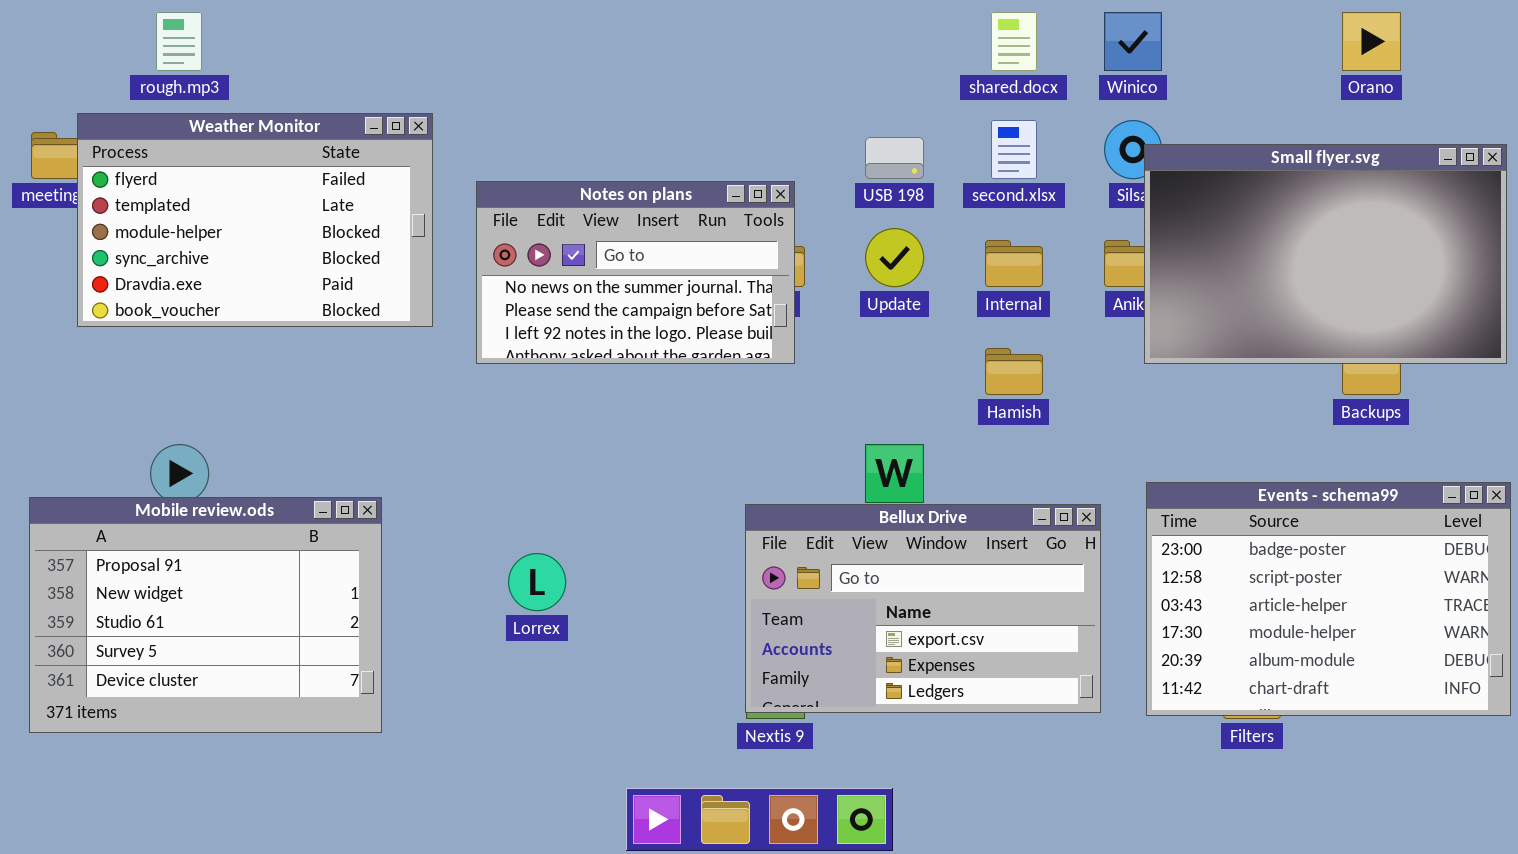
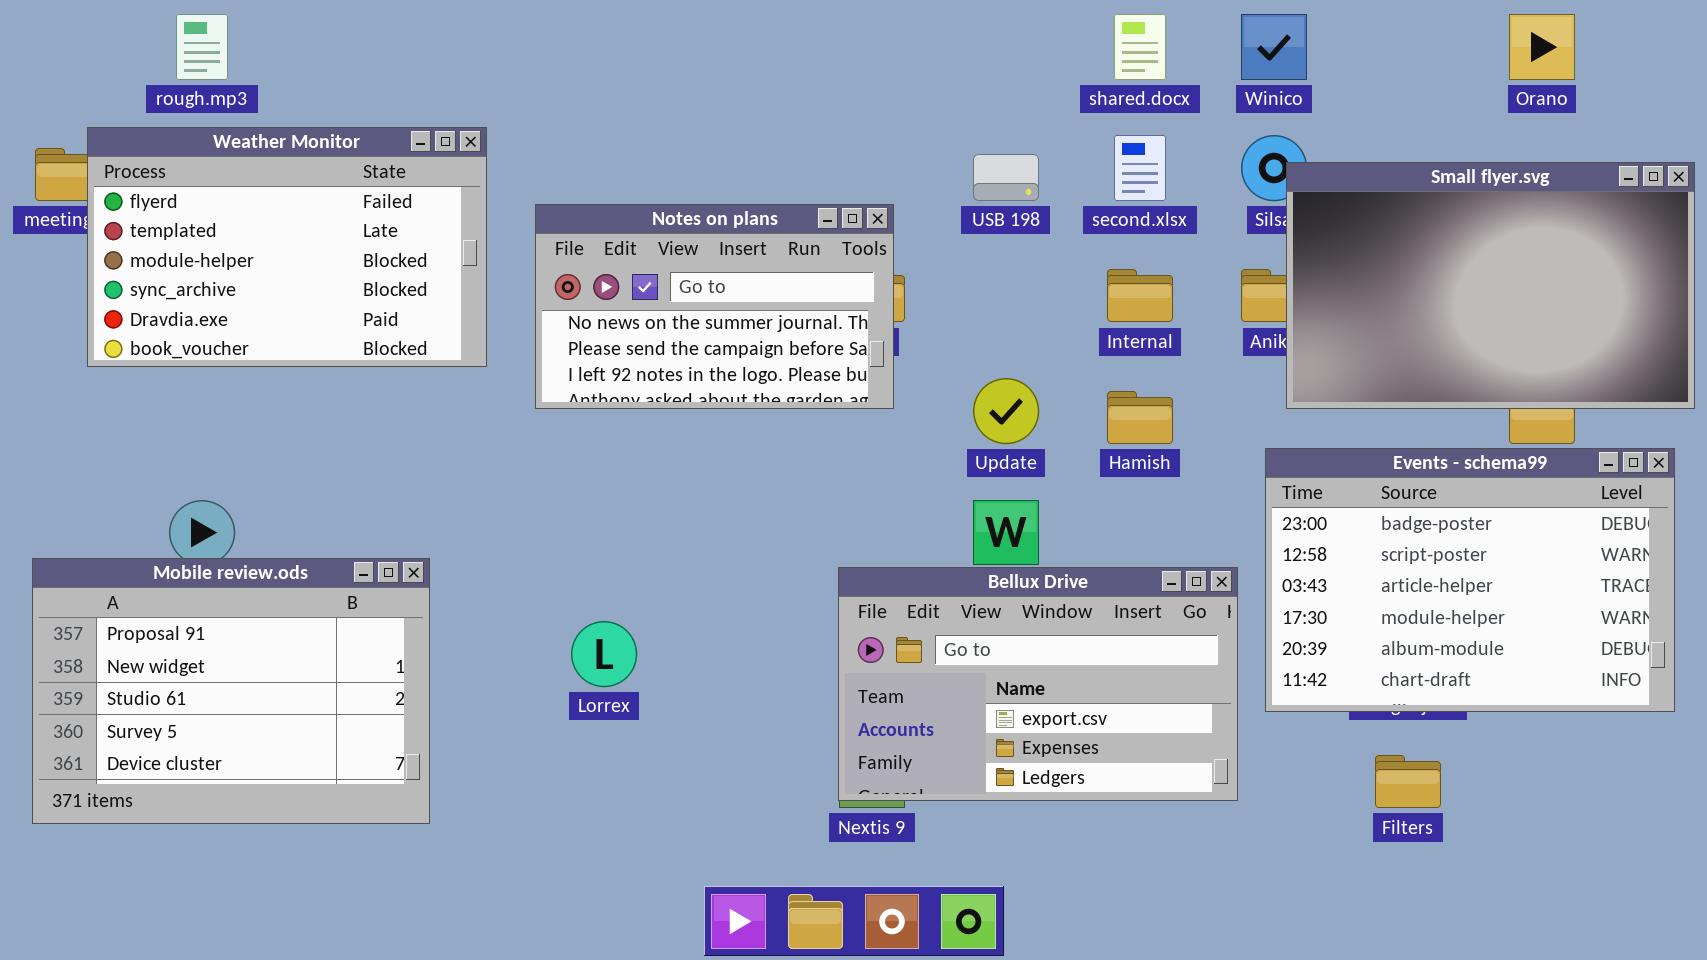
Update: [865,228,924,287] -> [973,378,1039,444], moved
Events - schema99: [1146,482,1511,716] -> [1265,448,1675,712], moved

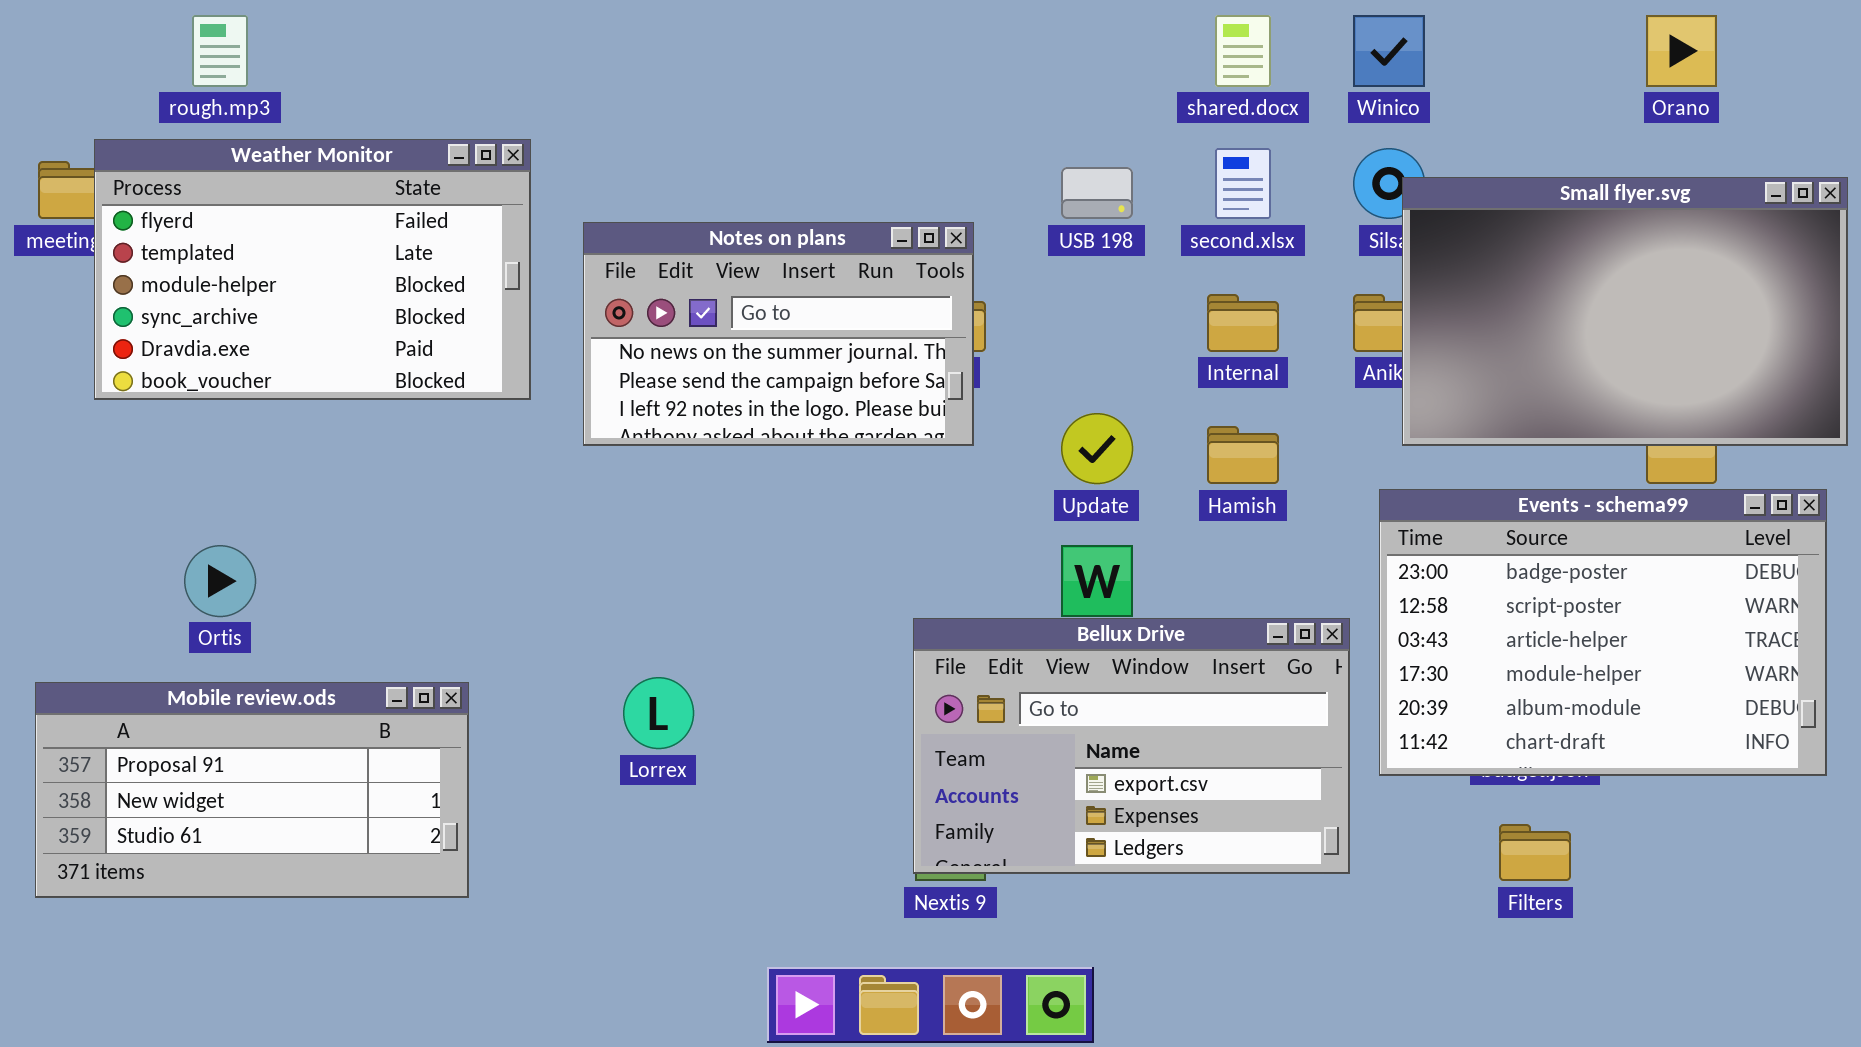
Mobile review.ods: [32,558,430,824] -> [35,682,469,898], resized

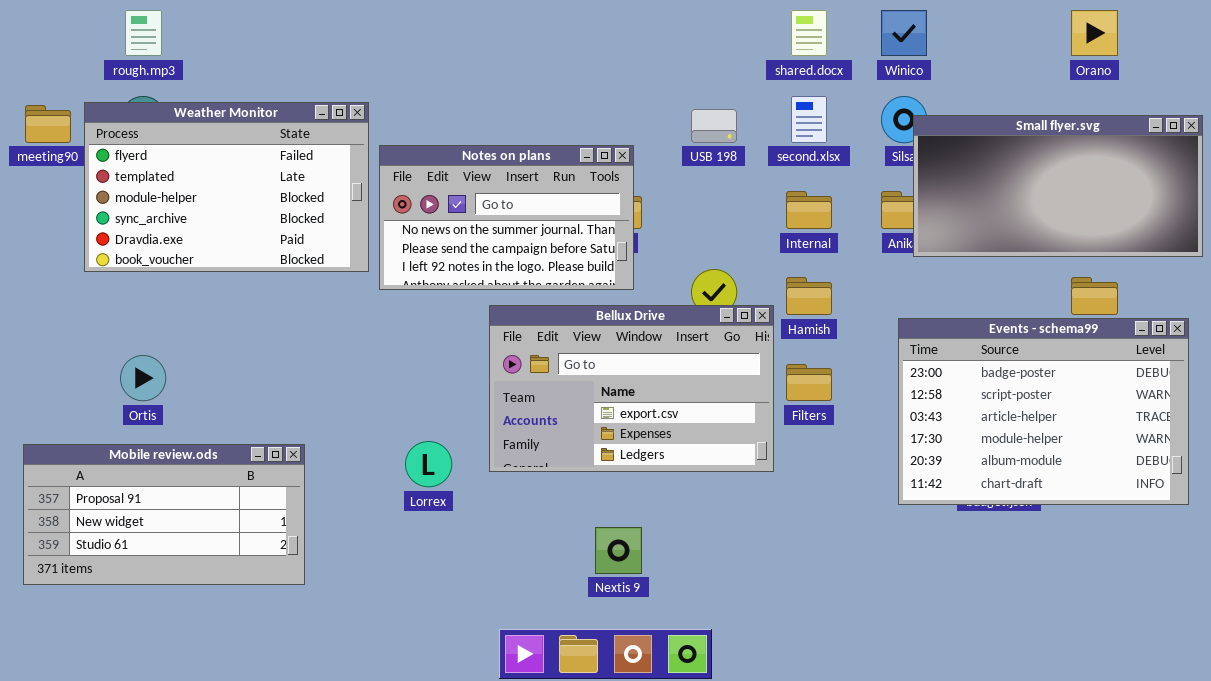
Weather Monitor: [94,139,531,400] -> [84,102,369,272], moved
Small flyer.svg: [1402,177,1848,446] -> [913,115,1203,257], resized
Bellux Drive: [913,618,1350,874] -> [489,305,774,472], moved
Filters: [1499,824,1571,881] -> [786,364,832,401], moved

